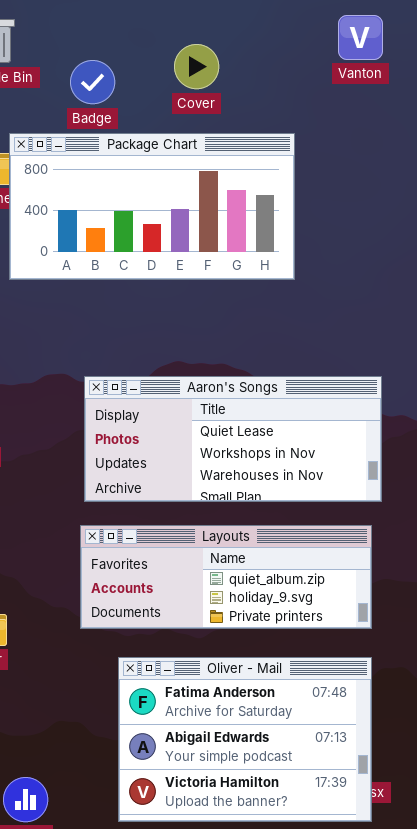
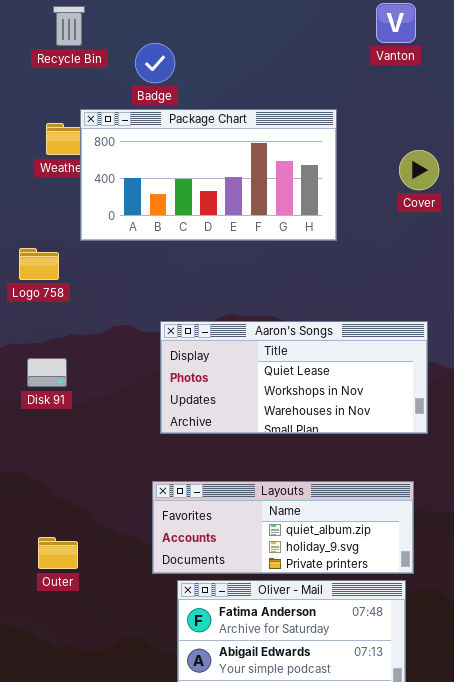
Cover: [174,44,219,89] -> [399,150,439,190], moved
Aaron's Songs: [84,376,382,502] -> [160,321,428,434], moved
Layouts: [80,525,372,629] -> [152,481,414,574], moved

